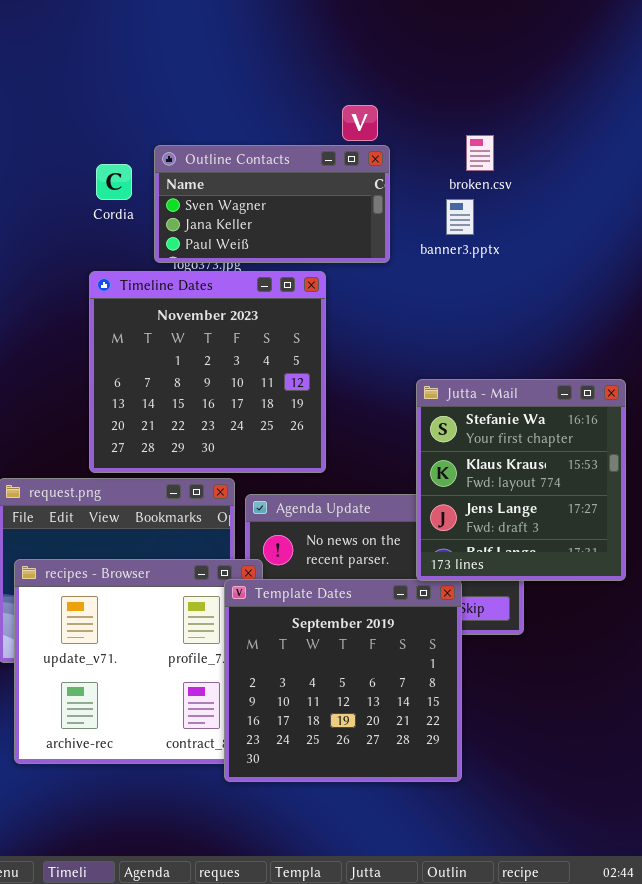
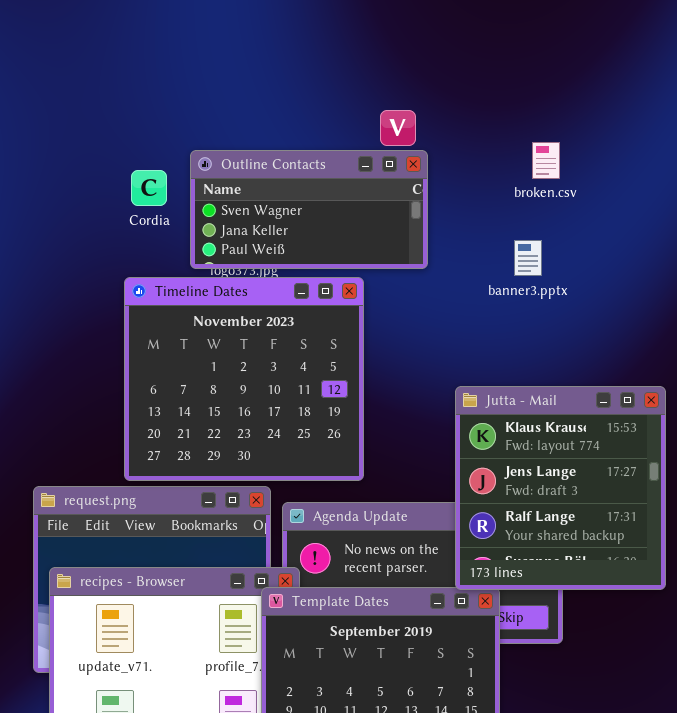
broken.csv: [466,135,494,171] -> [532,142,560,179], moved
banner3.pptx: [446,199,474,235] -> [514,240,542,276], moved
Jutta - Mail: [416,379,626,581] -> [455,386,666,590], scrolled down 1 row

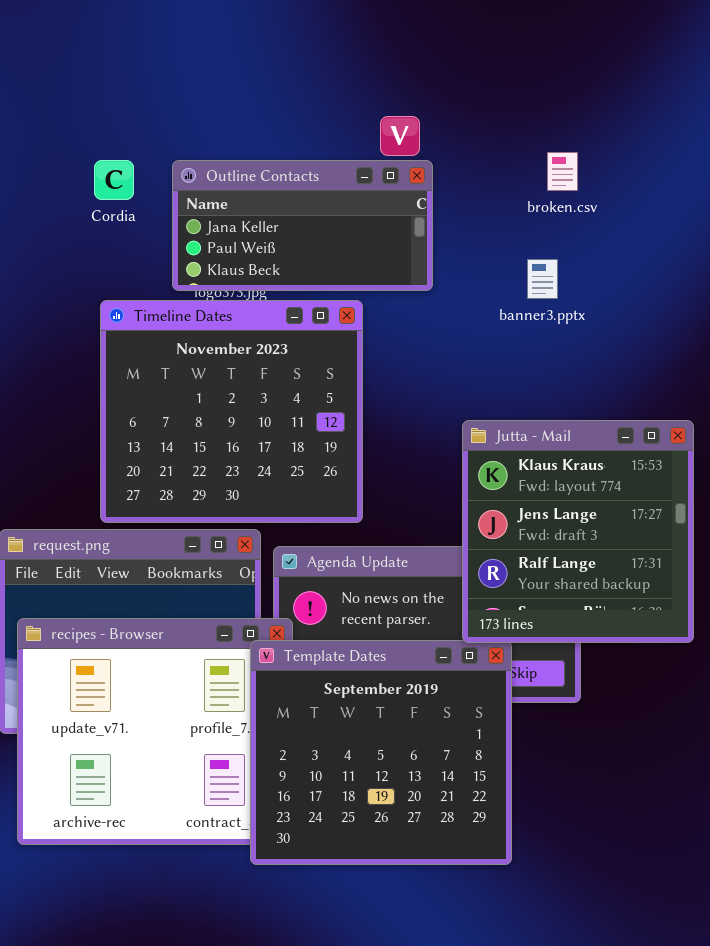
Outline Contacts: [190,150,428,269] -> [172,160,433,291], scrolled down 1 row
Cordia: [131,170,167,206] -> [94,160,134,200], moved

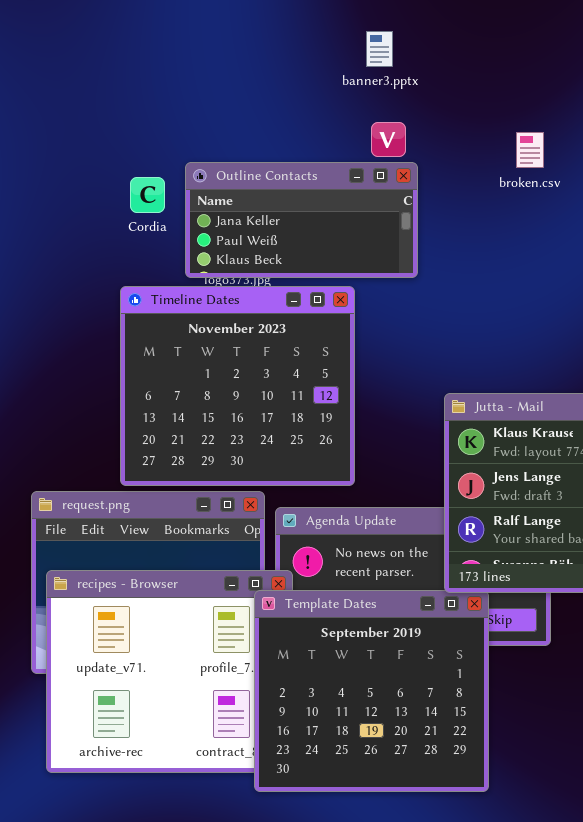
broken.csv: [547,152,578,191] -> [516,132,544,168], moved
Cordia: [94,160,134,200] -> [130,177,165,213], moved
banner3.pptx: [527,259,558,299] -> [366,31,393,67], moved

